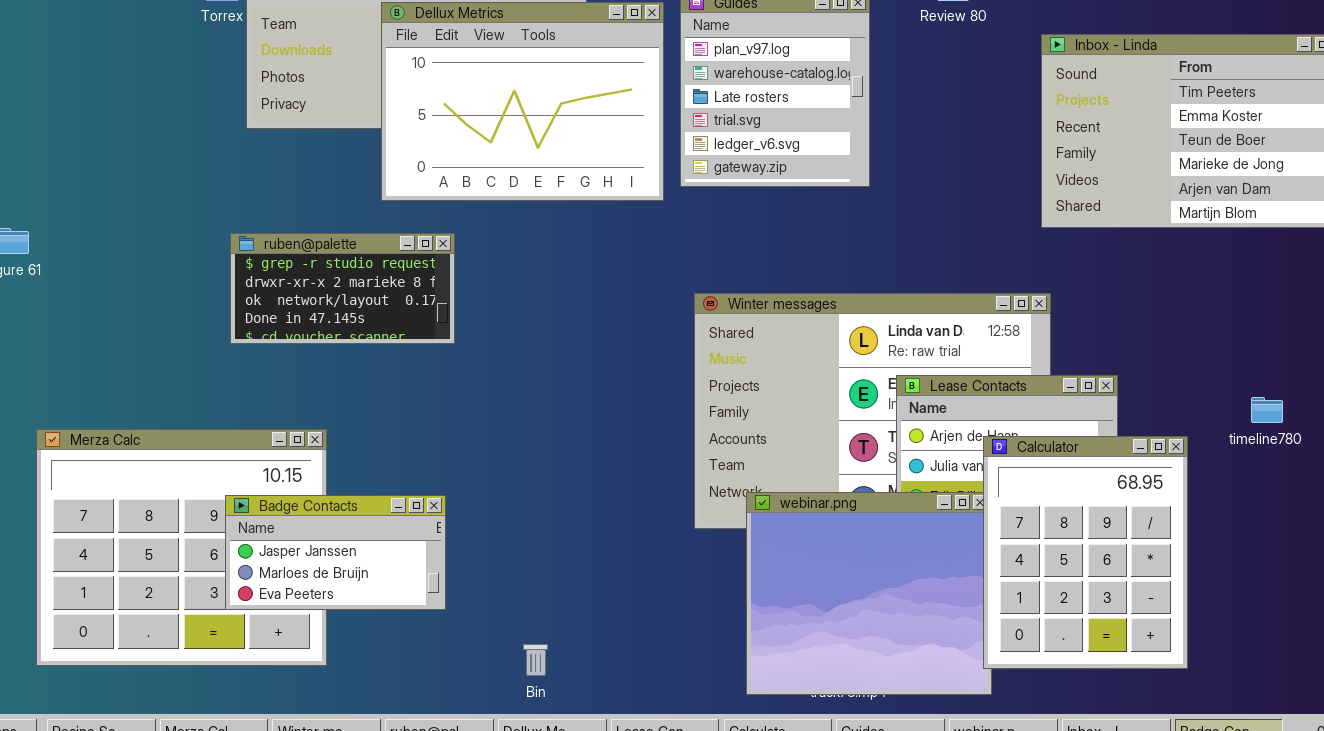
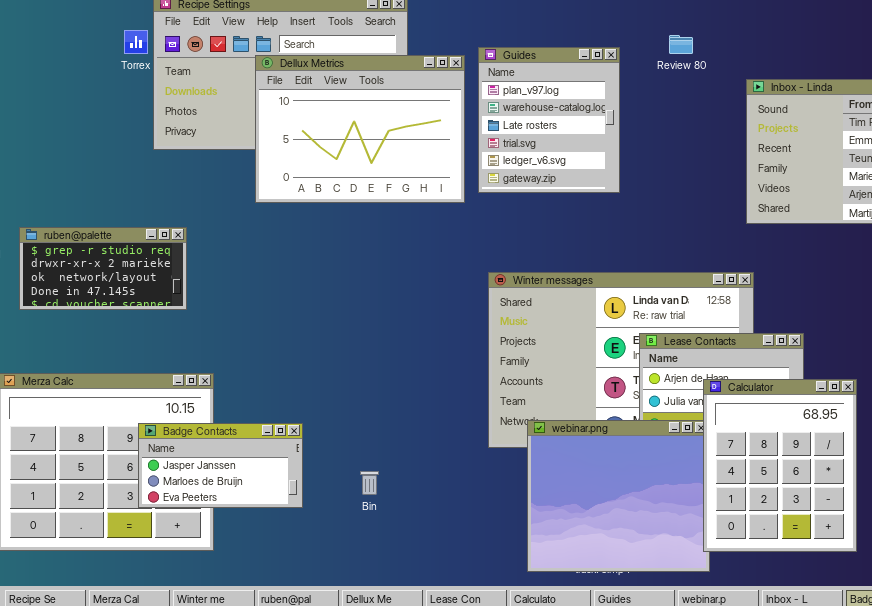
ruben@palette: [230,233,455,344] -> [19,227,187,310], moved
Bin: [523,644,548,676] -> [360,471,379,495], moved

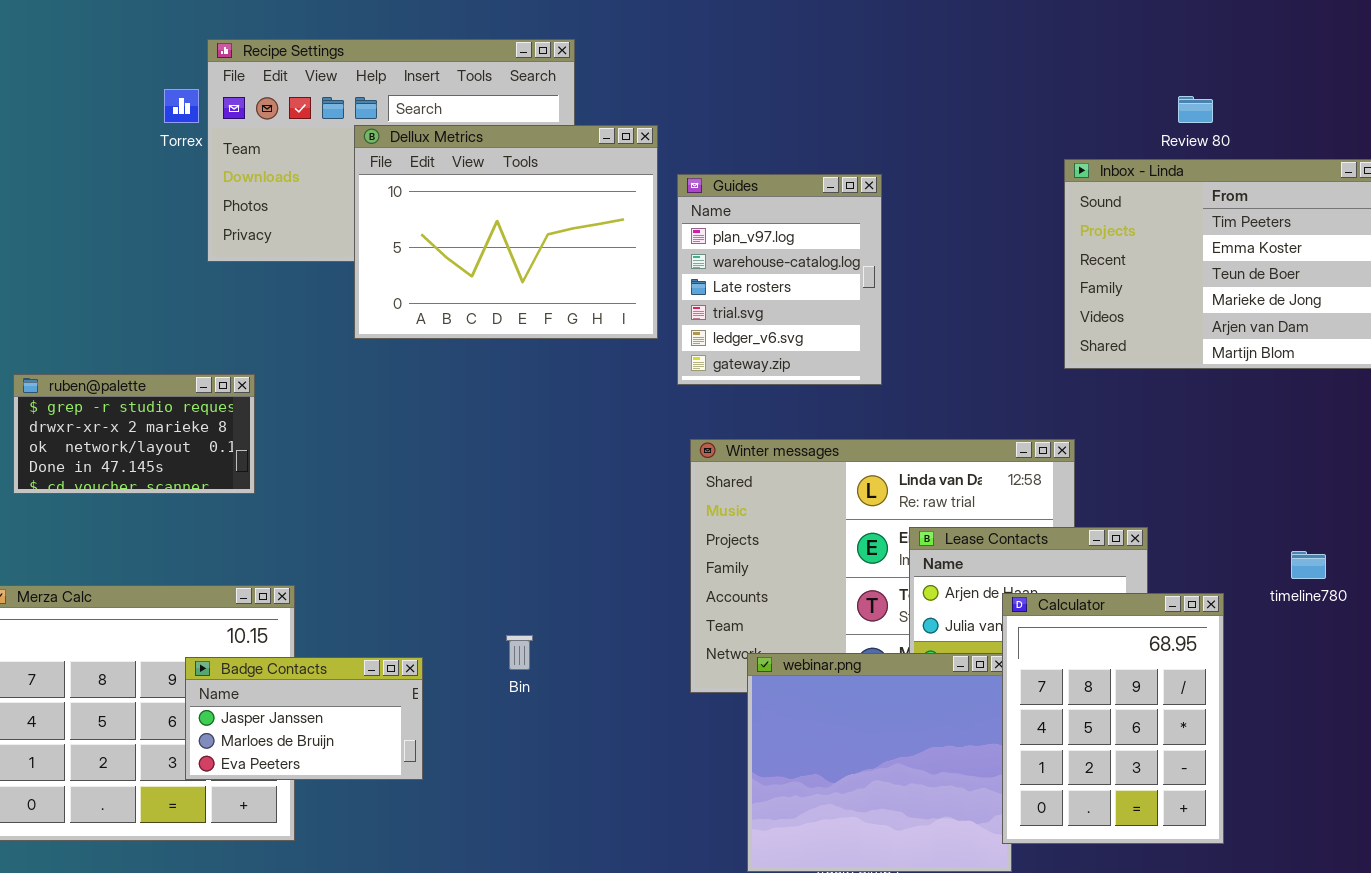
Review 80: [669,35,693,54] -> [1178,96,1213,123], moved
Guides: [478,47,620,193] -> [677,174,882,385], moved
Bin: [360,471,379,495] -> [506,635,533,670], moved

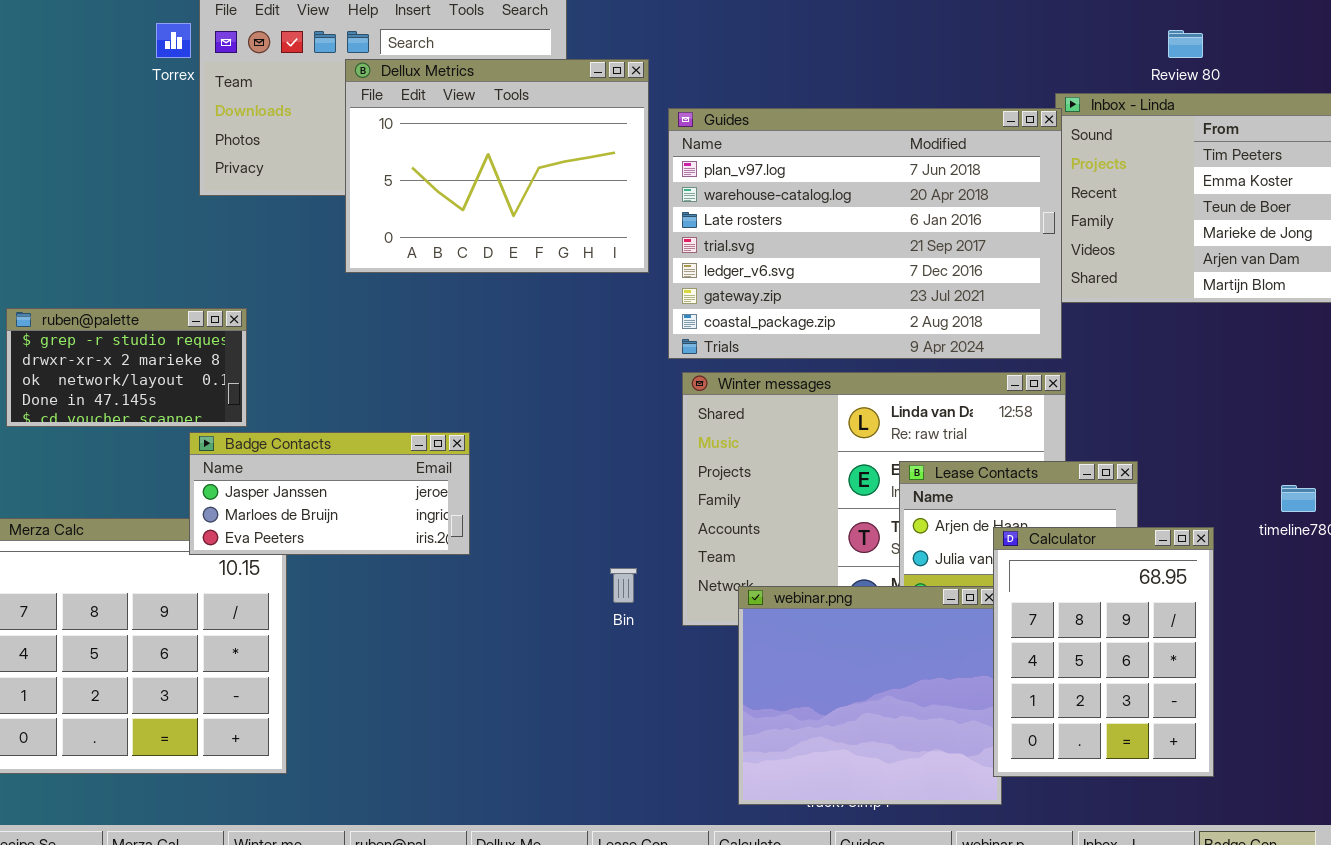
Guides: [677,174,882,385] -> [668,108,1062,359], resized
Bin: [506,635,533,670] -> [610,568,637,603], moved
Badge Contacts: [185,657,423,780] -> [189,432,470,555], moved, resized

